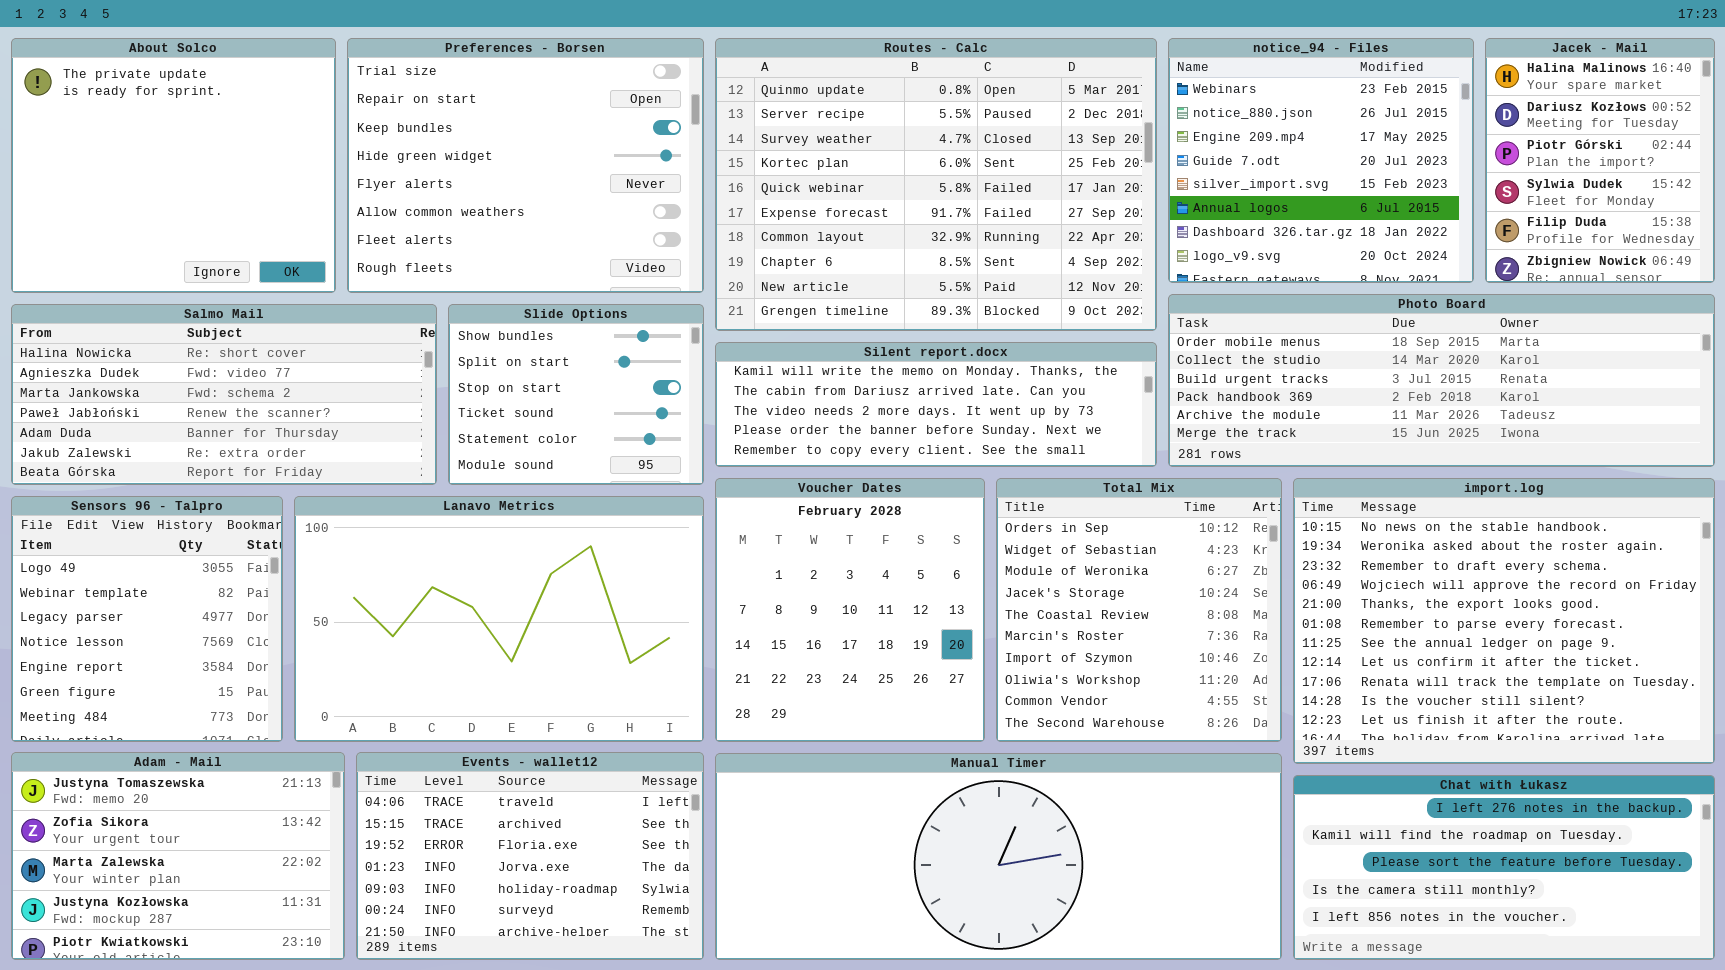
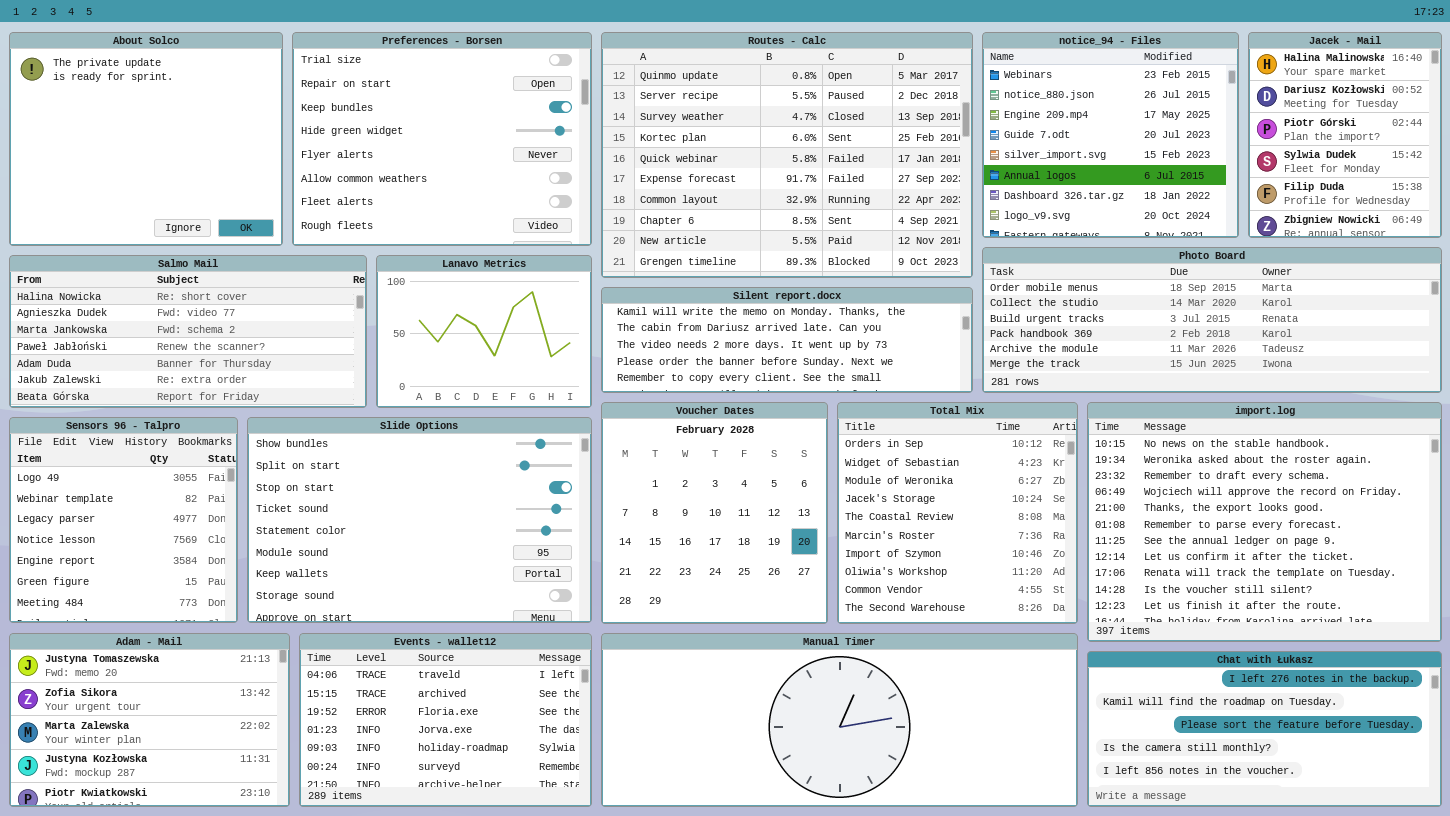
Slide Options: [448,304,704,485] -> [247,417,592,623], moved, resized
Lanavo Metrics: [294,496,704,742] -> [376,255,592,408], moved, resized

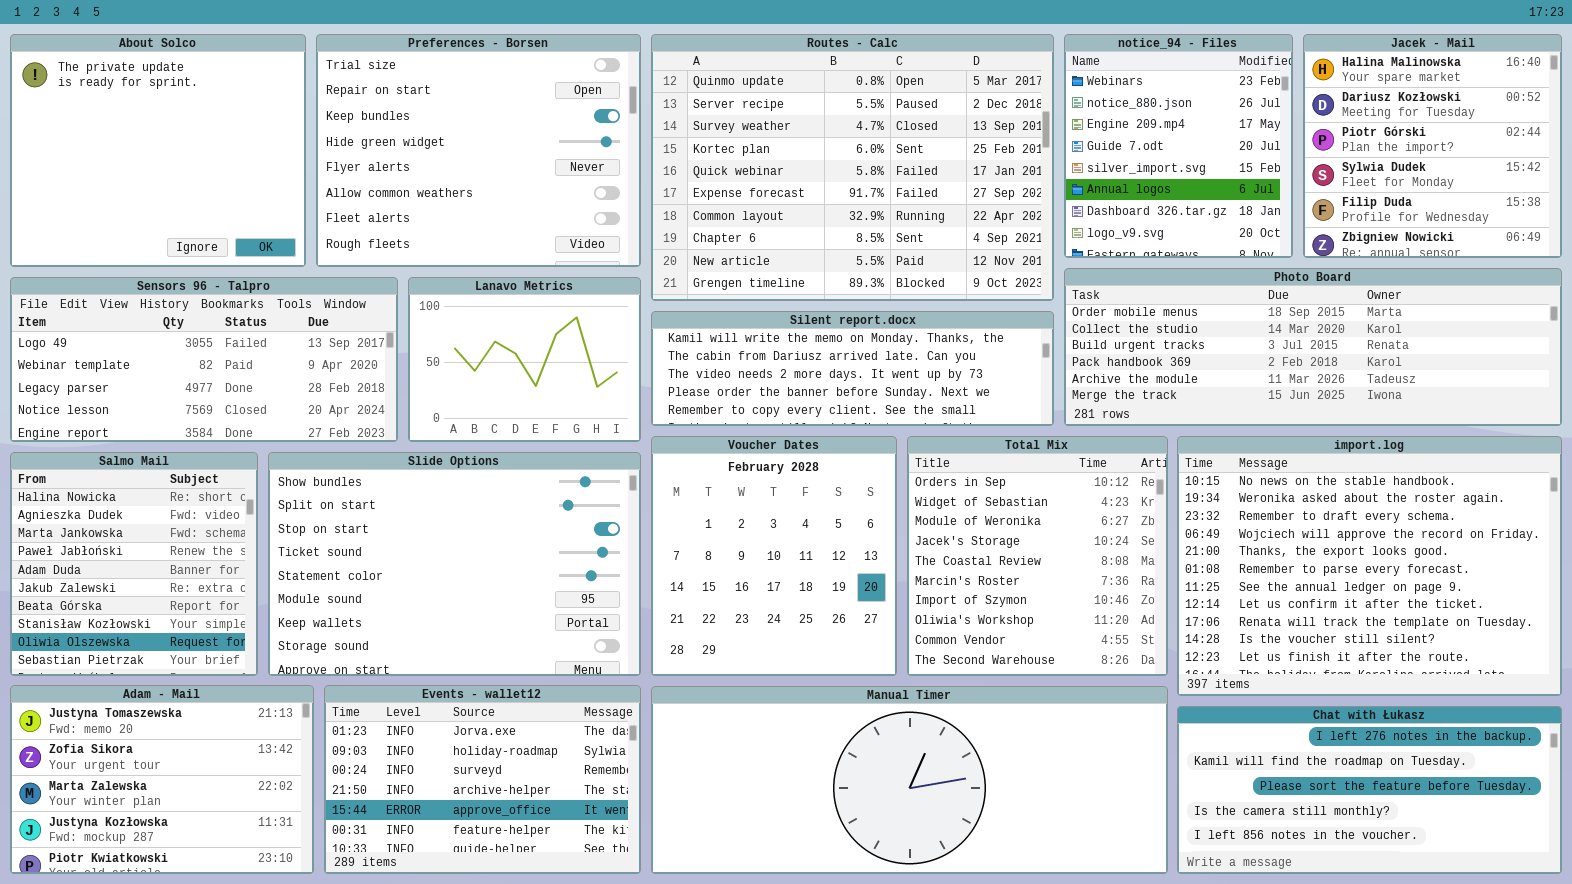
notice_94 - Files: [982,32,1239,238] -> [1064,34,1293,258], resized
Jacek - Mail: [1248,32,1442,238] -> [1303,34,1562,258], resized
Salmo Mail: [9,255,367,408] -> [10,452,258,676], moved, resized
Sensors 96 - Talpro: [9,417,238,623] -> [10,277,398,442], moved, resized
Events - wallet12: [299,633,592,807] -> [324,685,641,874], scrolled down 3 rows

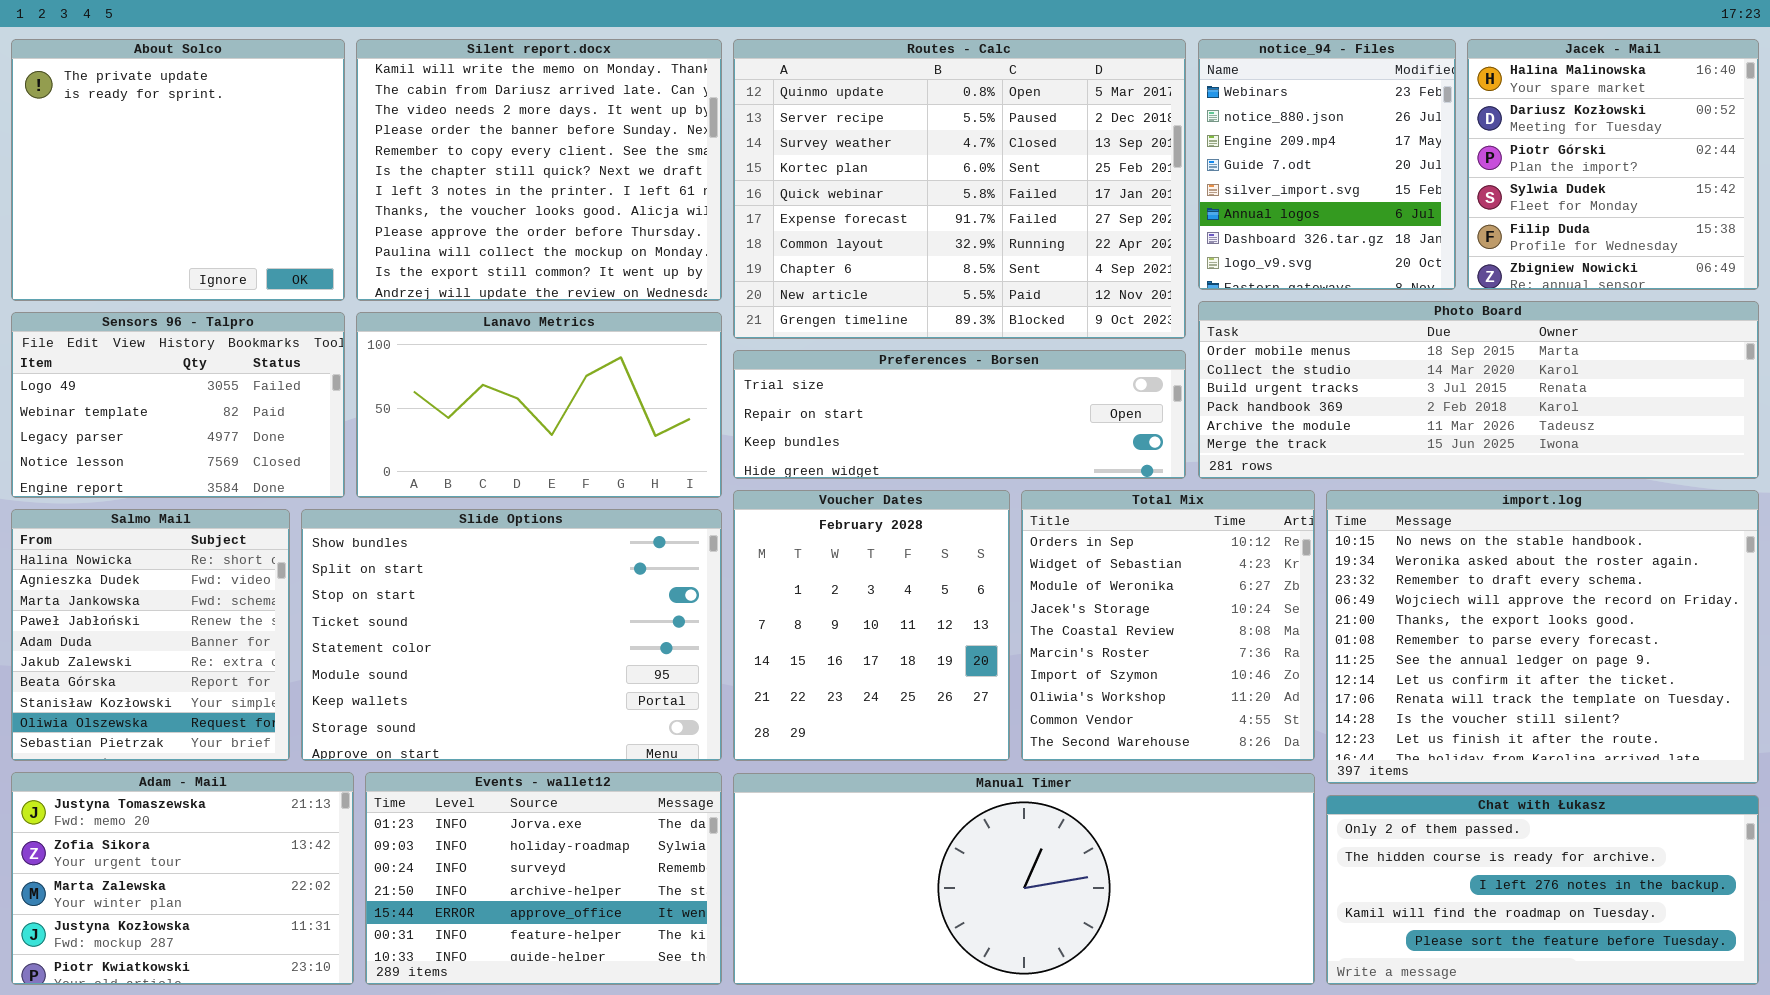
Preferences - Borsen: [316,34,641,267] -> [733,350,1186,479], moved, resized
Sensors 96 - Talpro: [10,277,398,442] -> [11,312,345,498], resized
Lanavo Metrics: [408,277,641,442] -> [356,312,722,498], resized
Silent report.docx: [651,311,1054,426] -> [356,39,722,301], moved, resized
Chat with Łukasz: [1177,706,1562,874] -> [1326,795,1759,985], scrolled up 2 rows

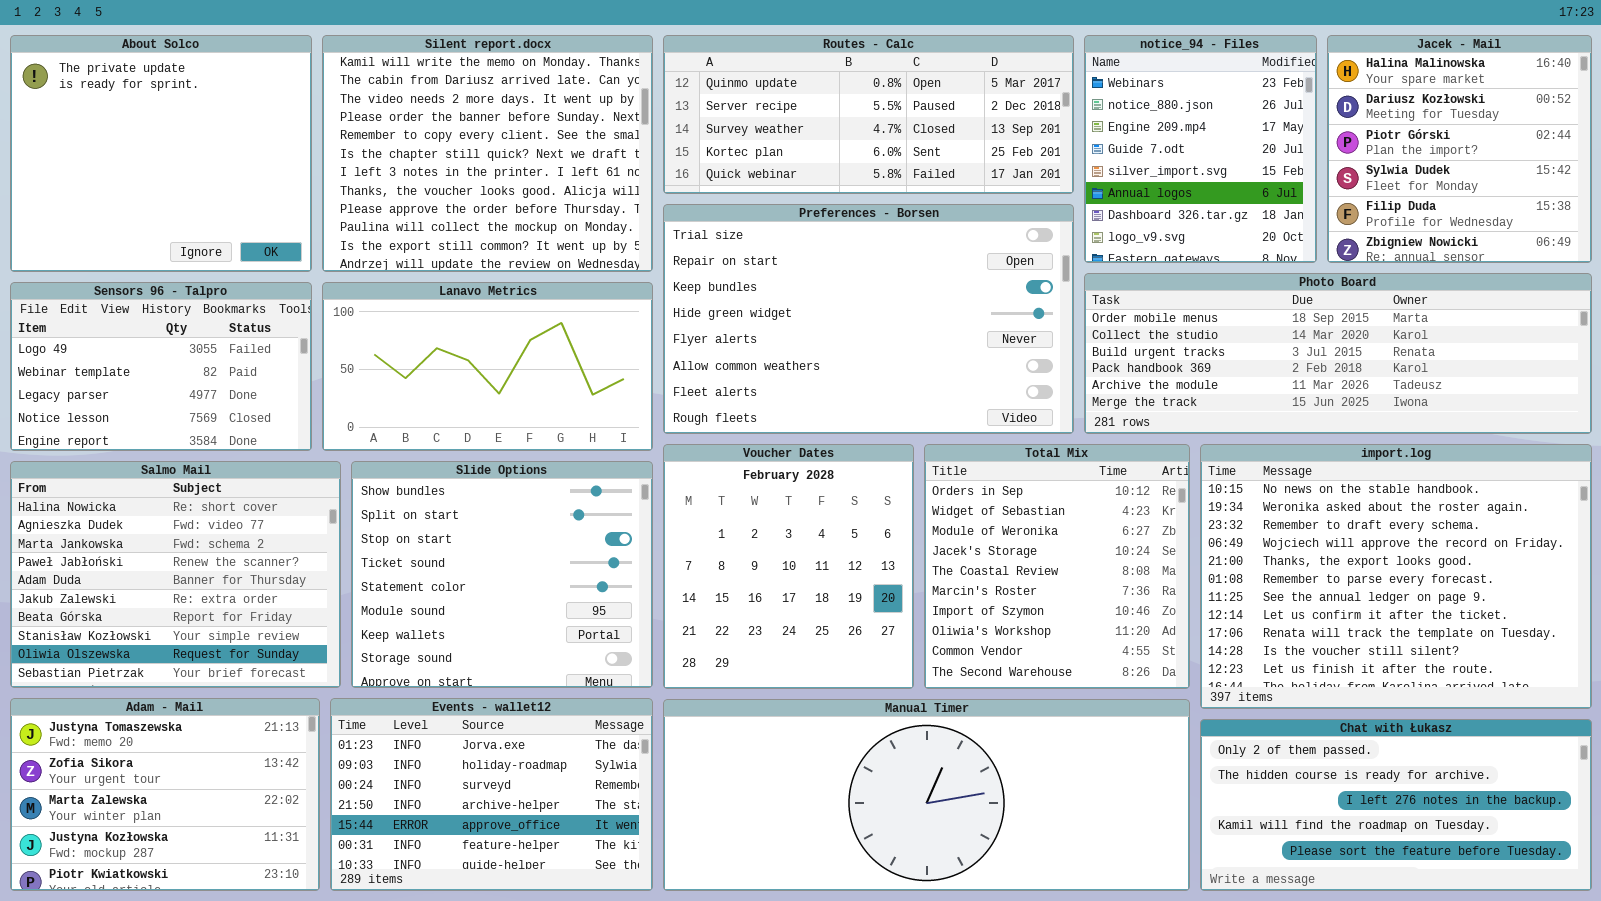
Routes - Calc: [733,39,1186,339] -> [663,35,1074,194], resized
Preferences - Borsen: [733,350,1186,479] -> [663,204,1074,434], resized
Salmo Mail: [11,509,290,761] -> [10,461,341,688], resized
Slide Options: [301,509,722,761] -> [351,461,653,688], resized

